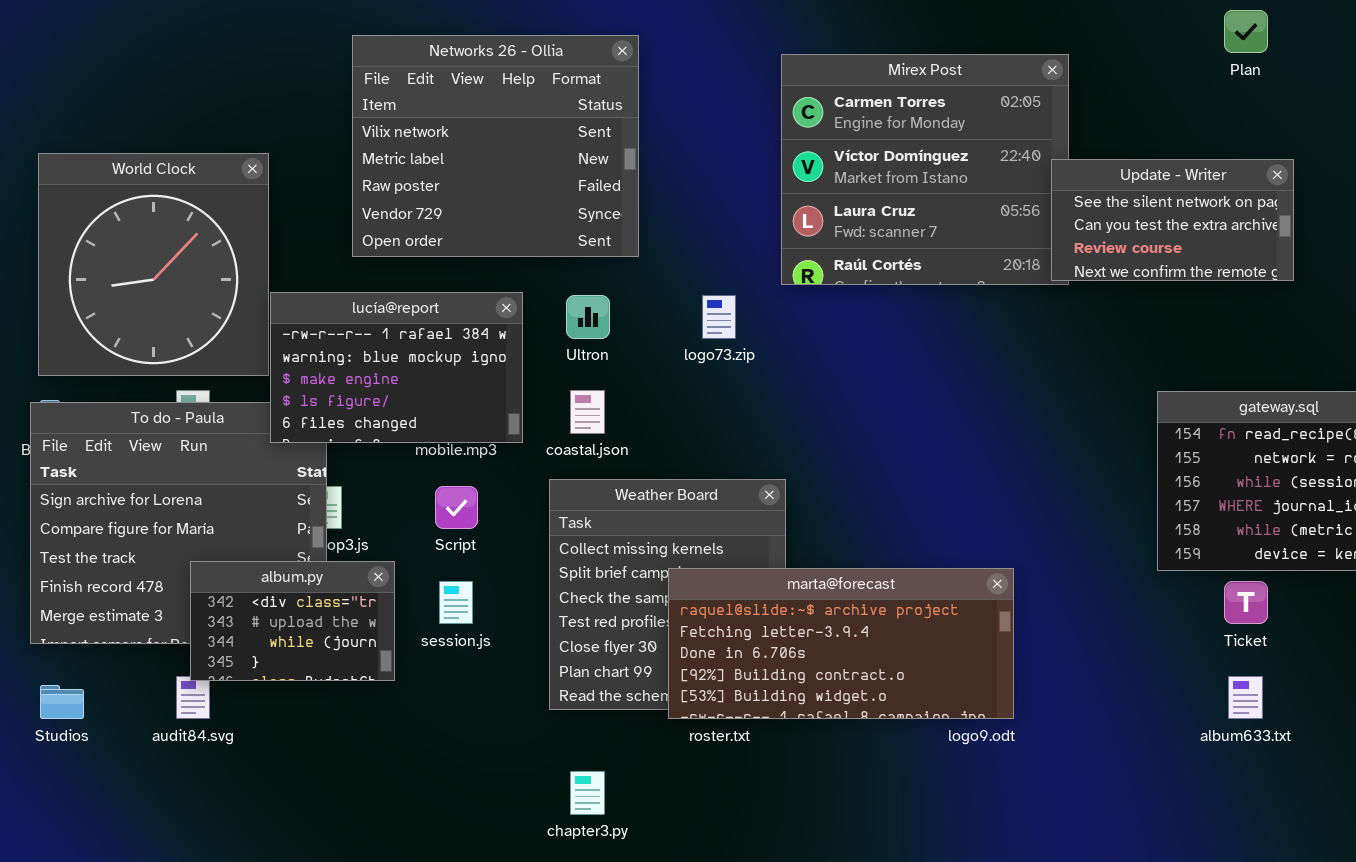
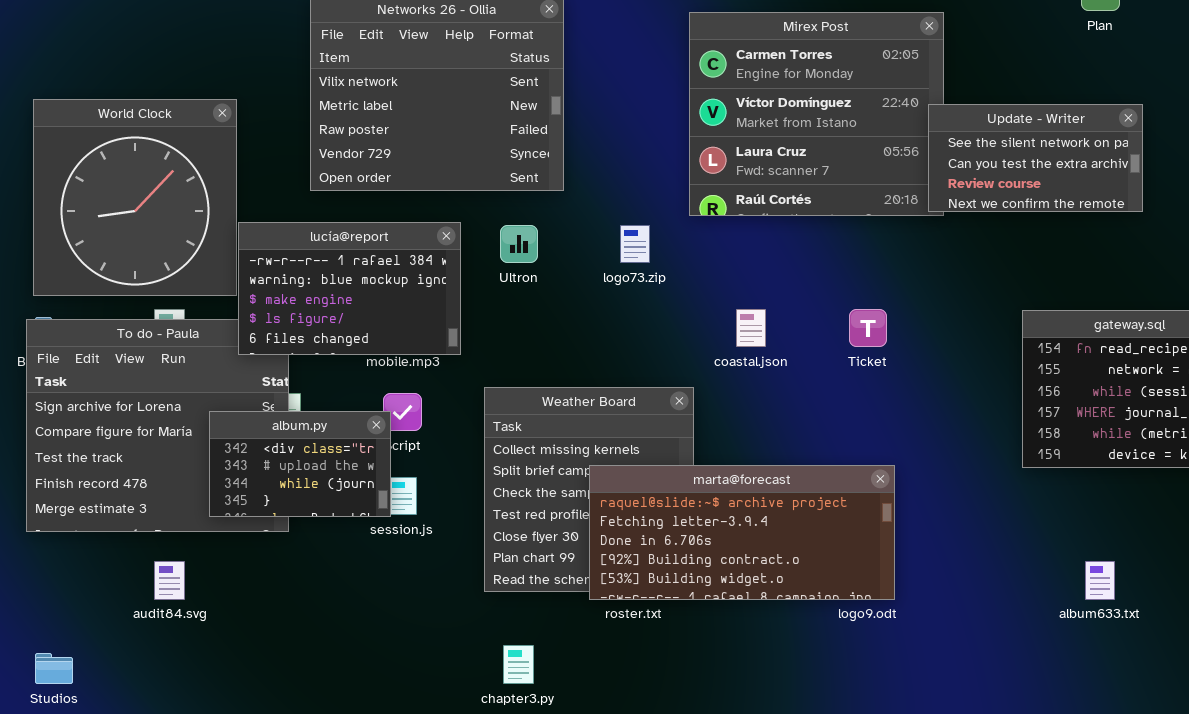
coastal.json: [570,390,605,434] -> [736,309,766,347], moved
album.py: [190,561,395,681] -> [209,411,391,517], moved
Ticket: [1224,581,1268,624] -> [849,309,887,347], moved
Studios: [40,685,84,719] -> [35,653,73,684], moved

